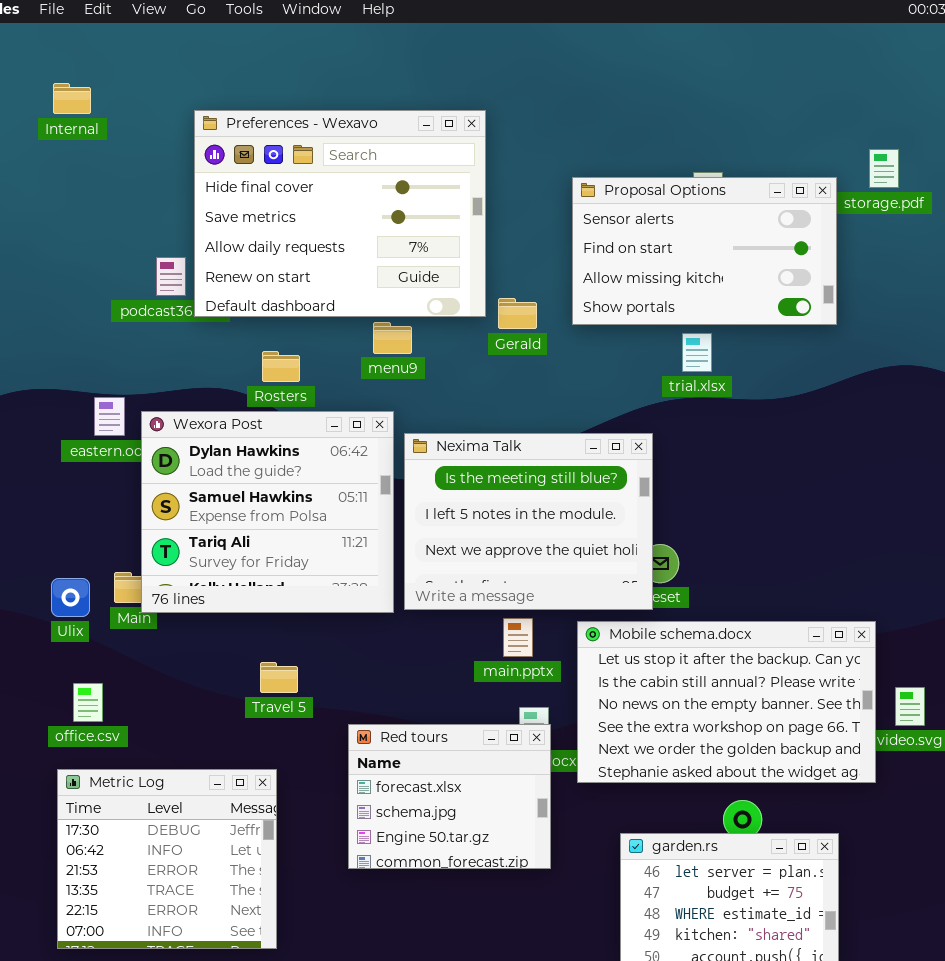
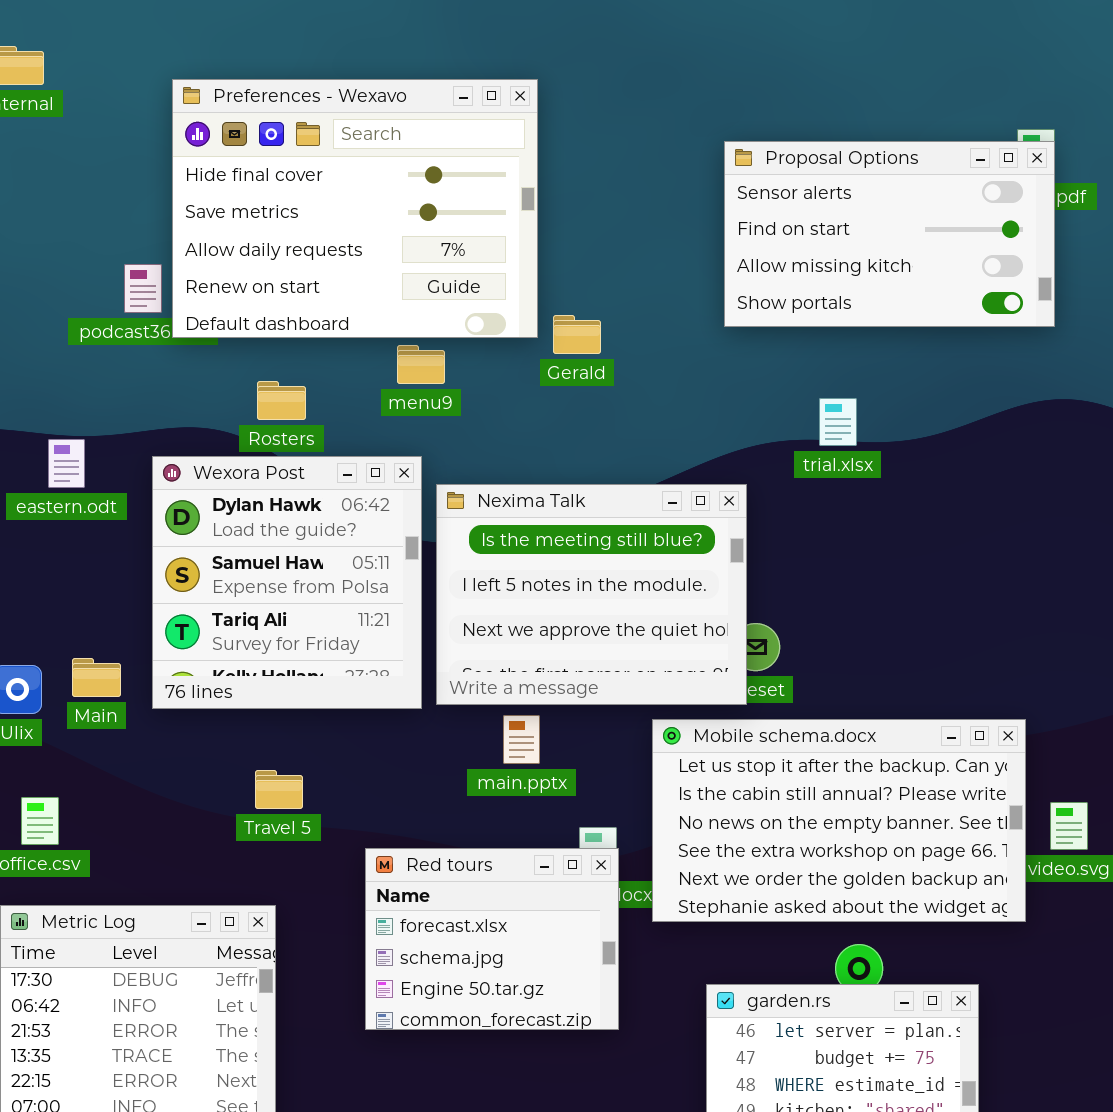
Proposal Options: [572,177,837,325] -> [724,141,1055,327], moved
trial.xlsx: [682,333,712,372] -> [819,398,857,446], moved
Wexora Post: [141,411,394,613] -> [152,456,422,709], resized
main.pptx: [503,618,533,657] -> [503,715,540,764], moved

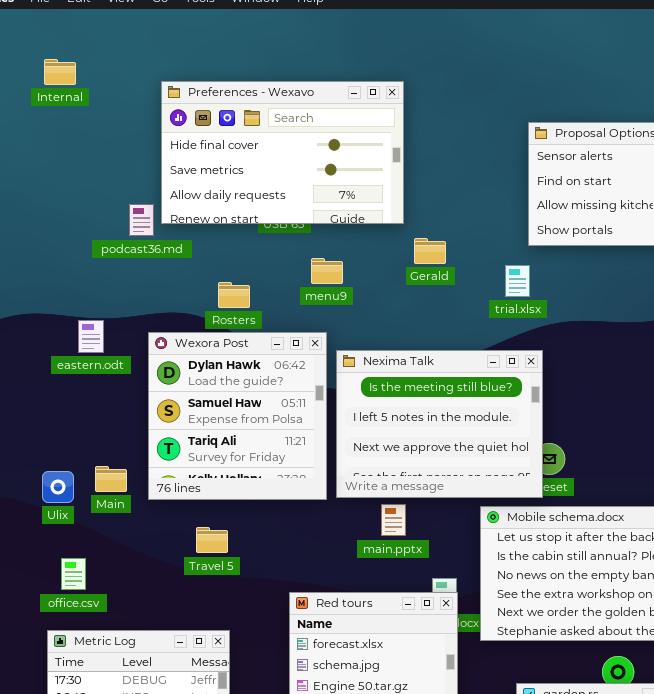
Preferences - Wexavo: [172,79,538,338] -> [161,81,404,224], resized
trial.xlsx: [819,398,857,446] -> [505,265,530,297], moved
Travel 5: [255,770,303,809] -> [196,527,228,553], moved

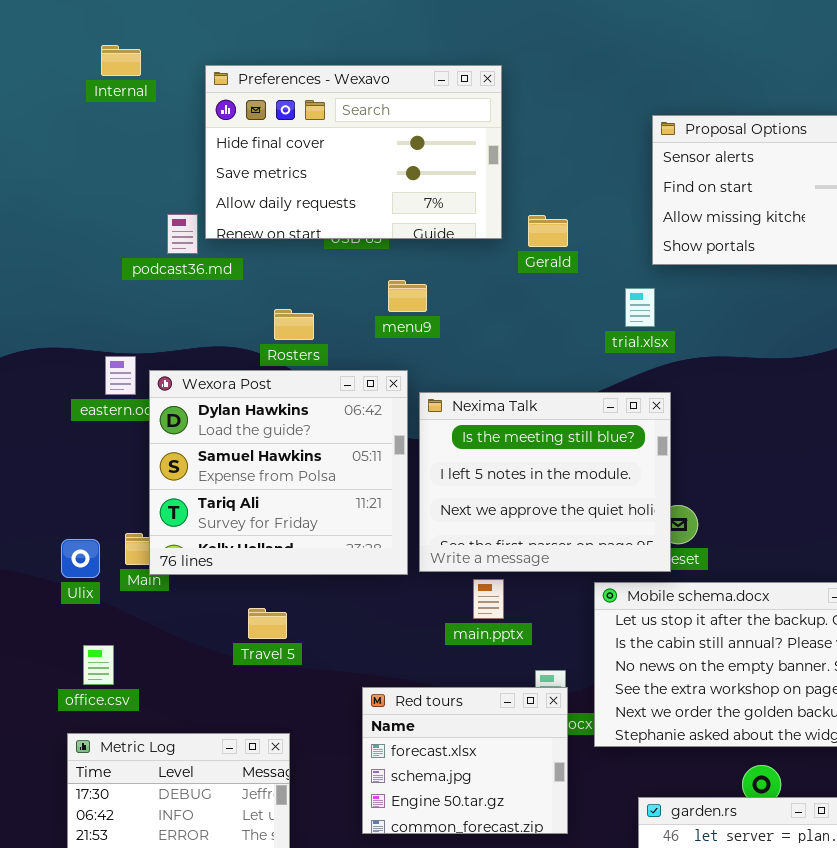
Internal: [44,59,76,85] -> [101,45,141,76], moved
Gerald: [414,238,446,264] -> [528,215,568,247], moved
Wexora Post: [148,332,327,500] -> [149,370,408,575], resized

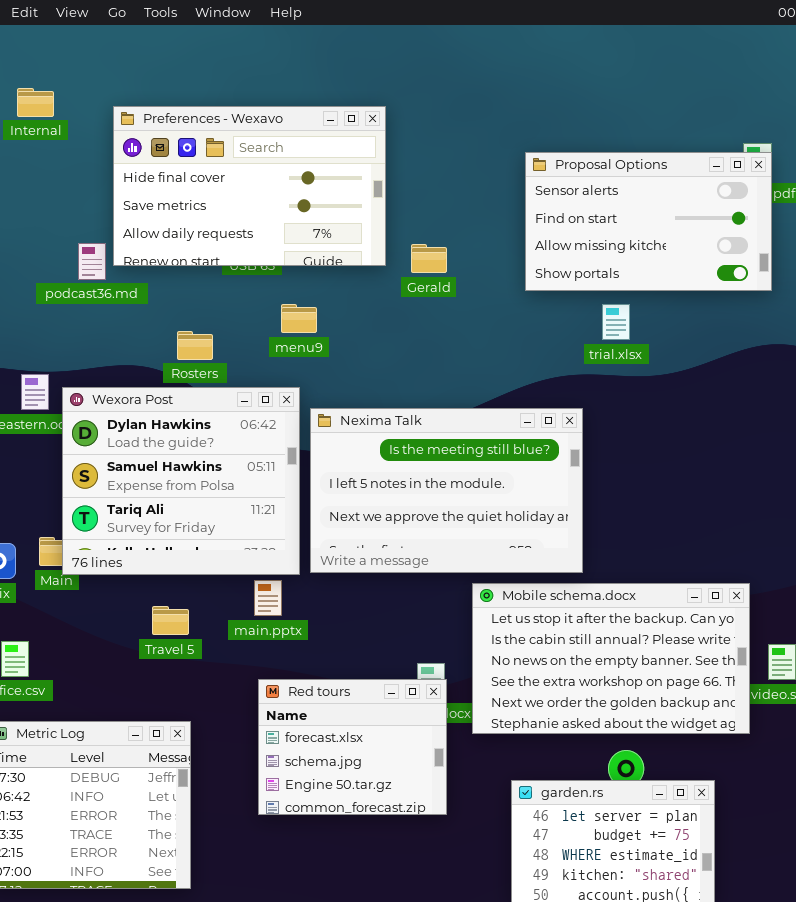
trial.xlsx: [625,288,655,327] -> [602,304,630,340], moved
Nexima Talk: [419,392,671,572] -> [310,408,583,573], resized
main.pptx: [473,579,504,619] -> [254,580,282,616], moved

